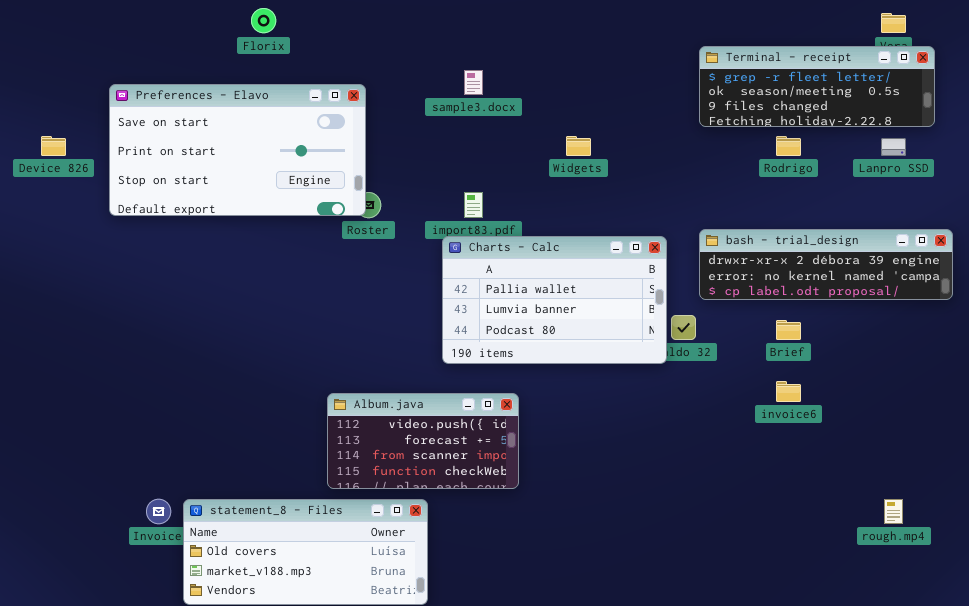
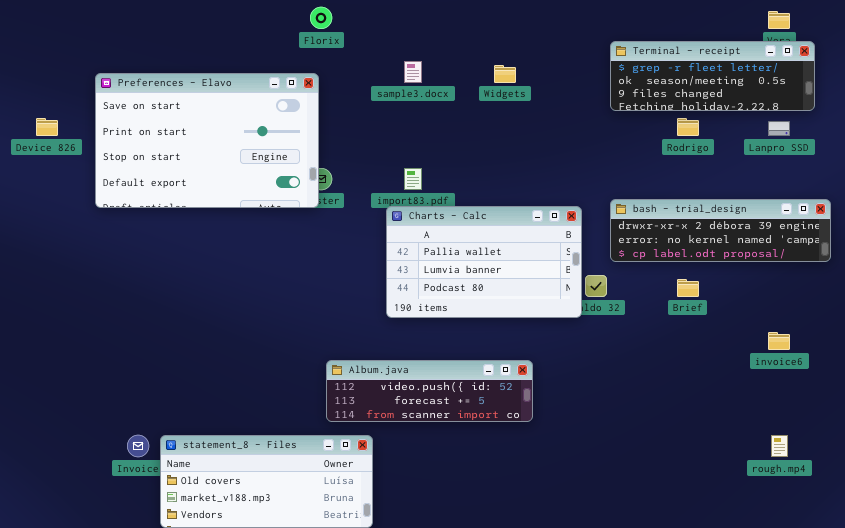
Florix: [251,8,276,33] -> [310,7,332,29], moved
Preferences - Elavo: [109,84,366,216] -> [95,73,319,208], resized
Widgets: [566,136,591,156] -> [494,65,516,83], moved
invoice6: [776,381,801,402] -> [768,332,790,350], moved
Album.java: [327,393,519,489] -> [326,360,533,422], moved, resized

